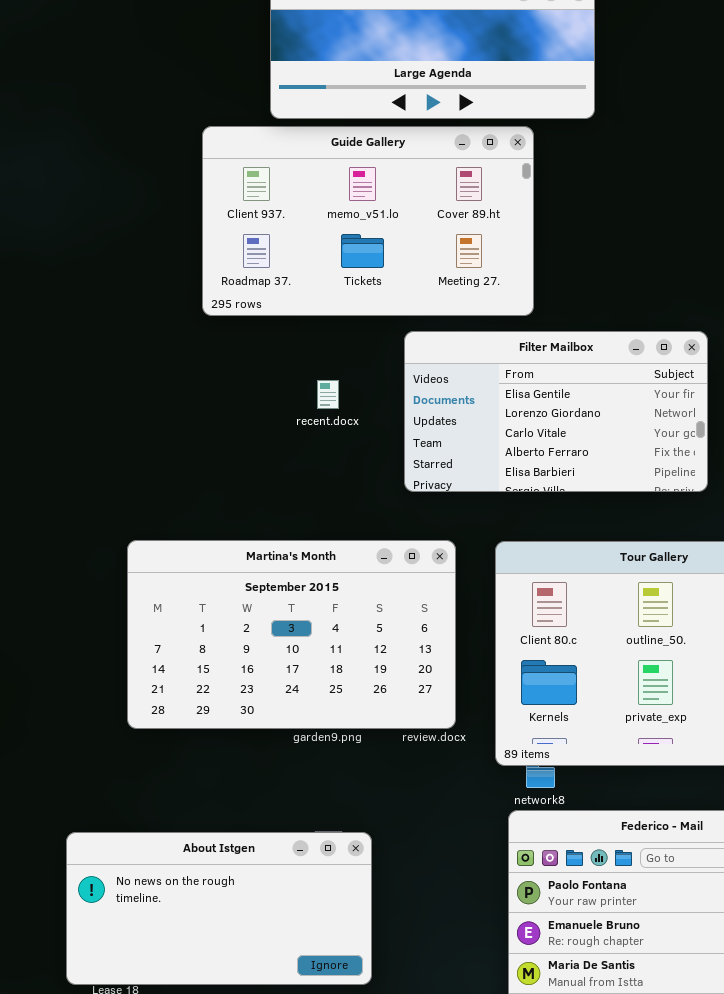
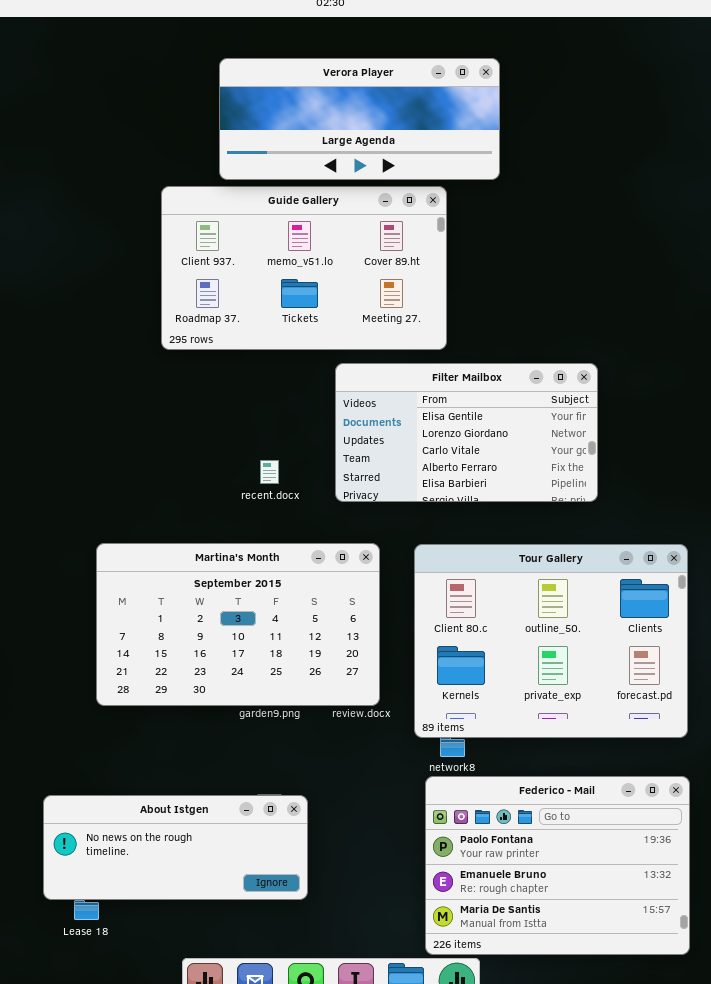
recent.docx: [317,380,339,409] -> [260,460,279,484], moved
About Istgen: [66,832,372,985] -> [43,795,308,900], resized

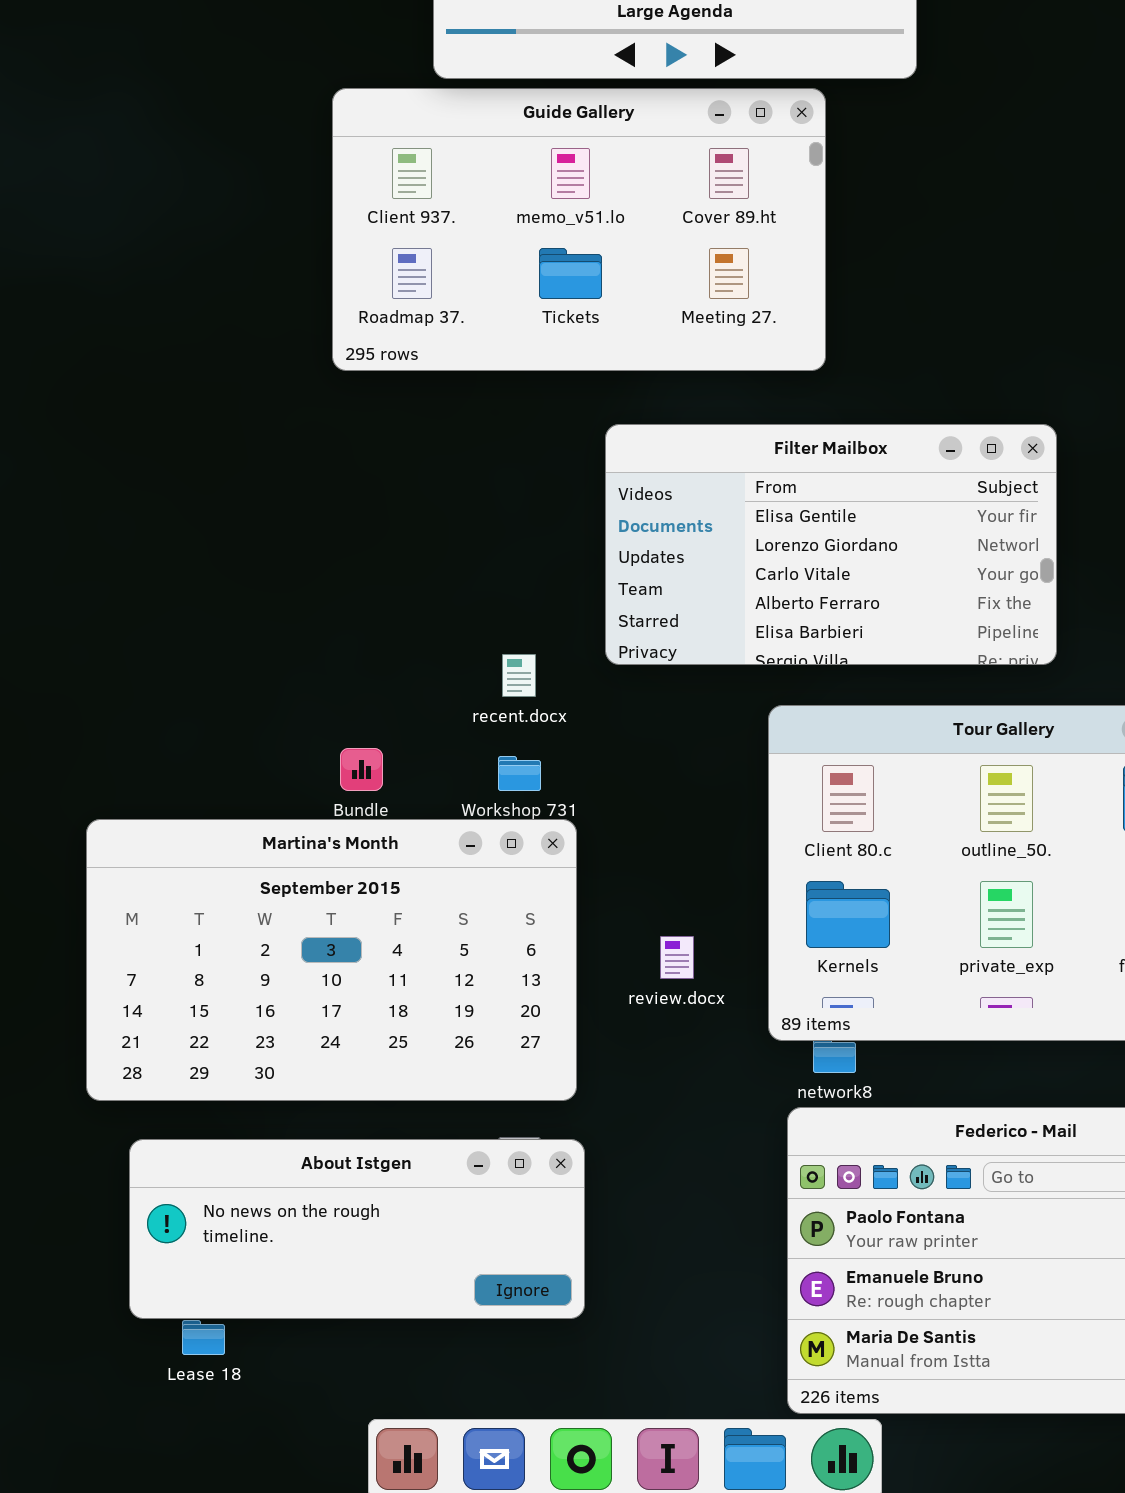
Filter Mailbox: [335,363,598,502] -> [605,424,1057,665], moved
recent.docx: [260,460,279,484] -> [502,654,536,697], moved
Martina's Month: [96,543,380,706] -> [86,819,577,1101], moved

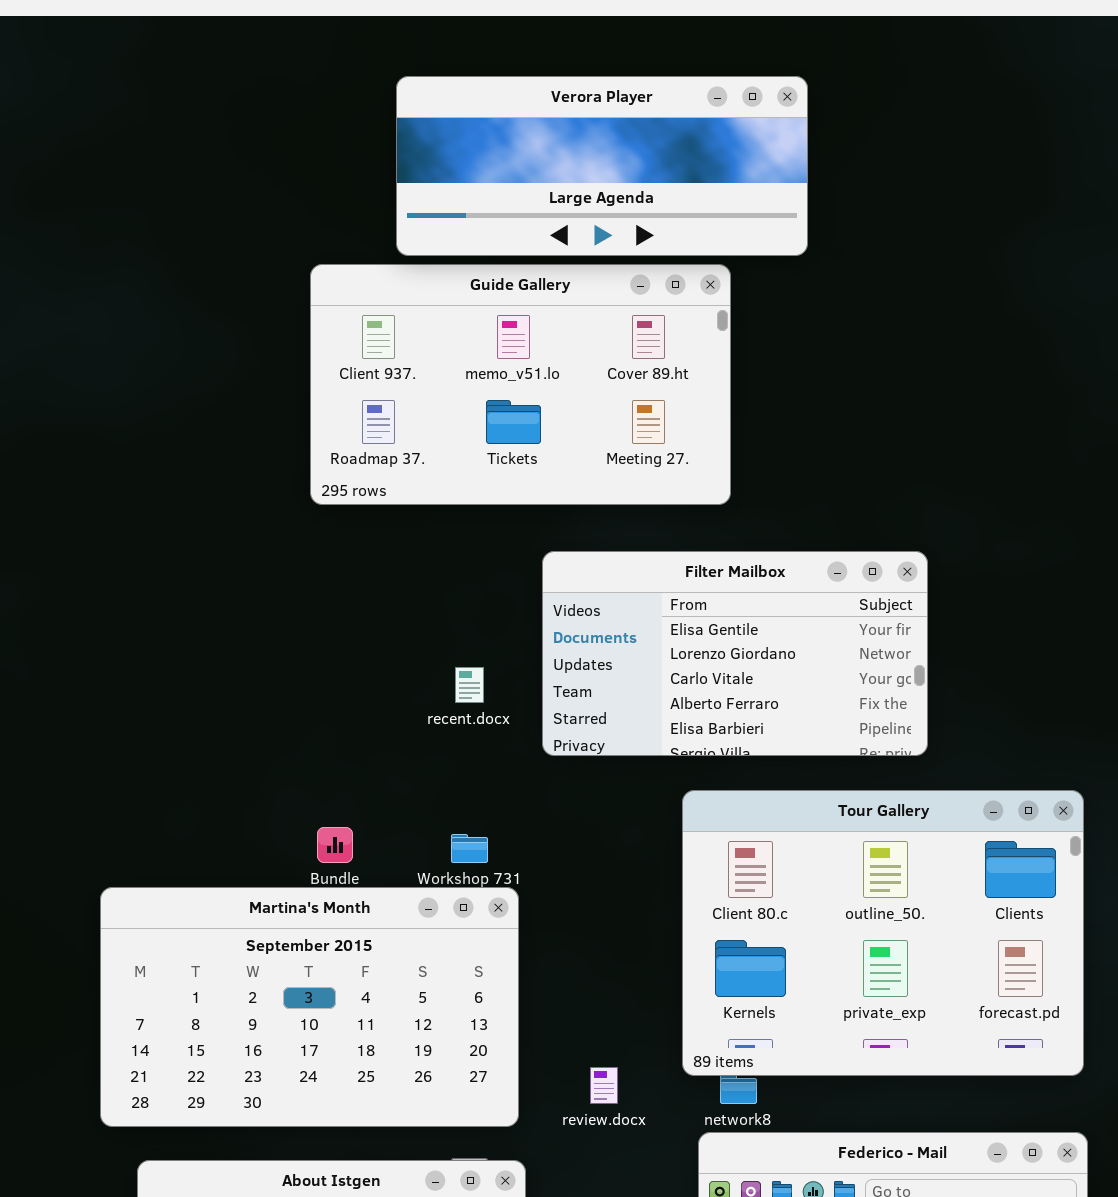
recent.docx: [502,654,536,697] -> [455,667,484,703], moved
review.docx: [660,936,694,979] -> [590,1067,618,1104], moved

